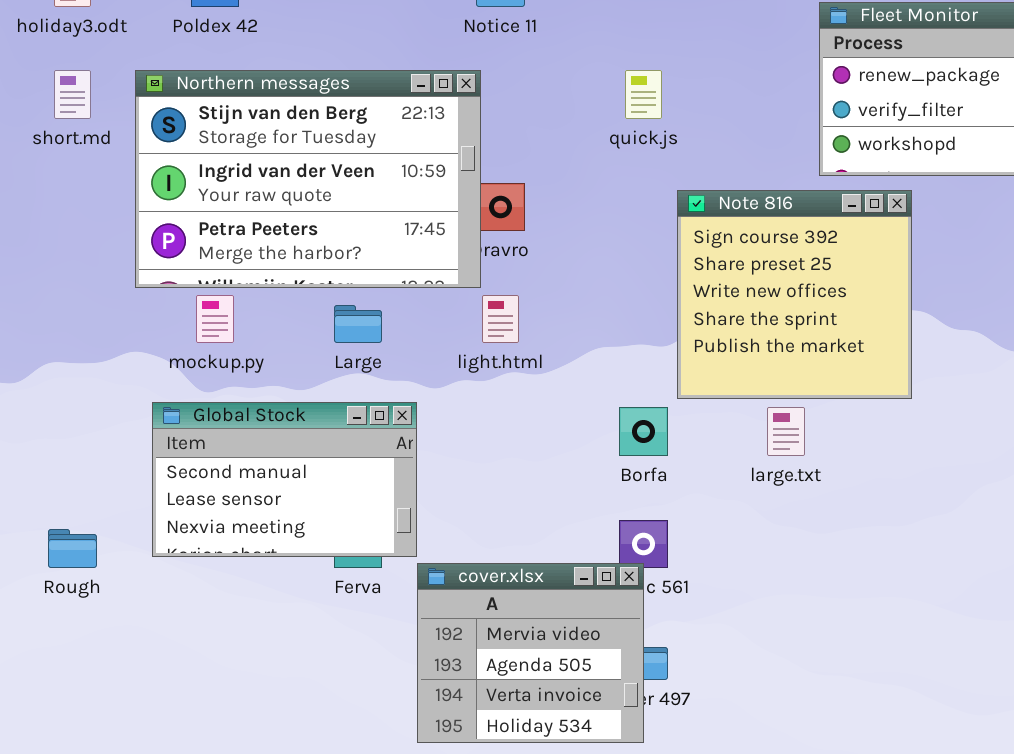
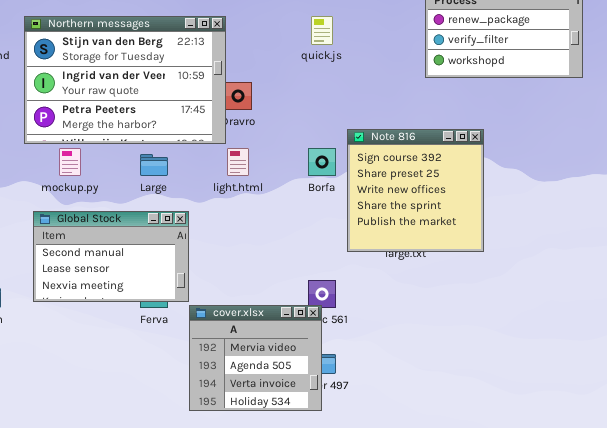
Note 816: [677,190,912,399] -> [347,129,484,252], moved
Borfa: [619,407,668,456] -> [308,148,336,176], moved

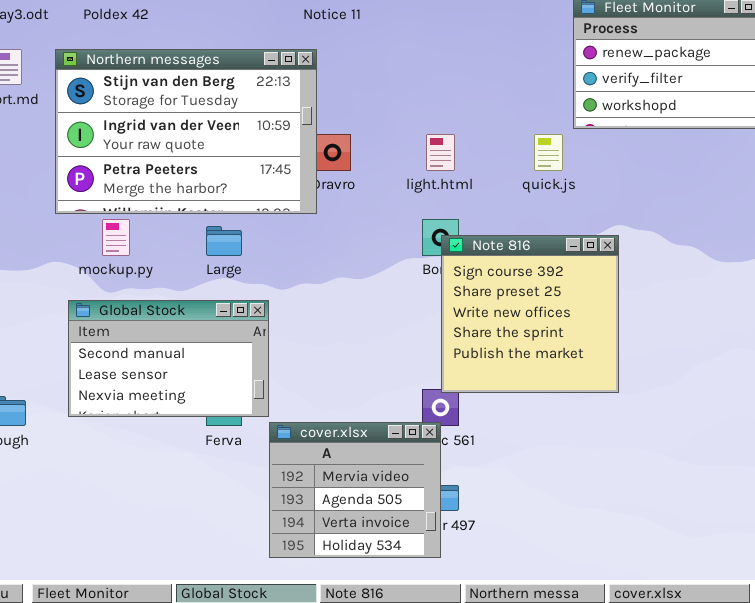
quick.js: [311,16,333,45] -> [534,134,563,171], moved
Note 816: [347,129,484,252] -> [441,235,619,393], moved
light.html: [227,148,249,176] -> [426,134,455,171], moved

